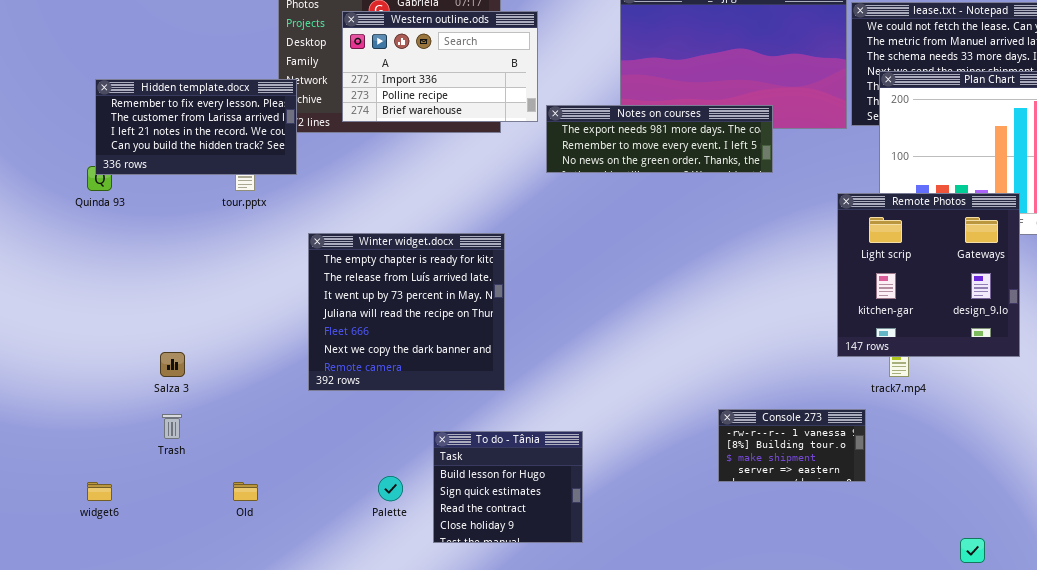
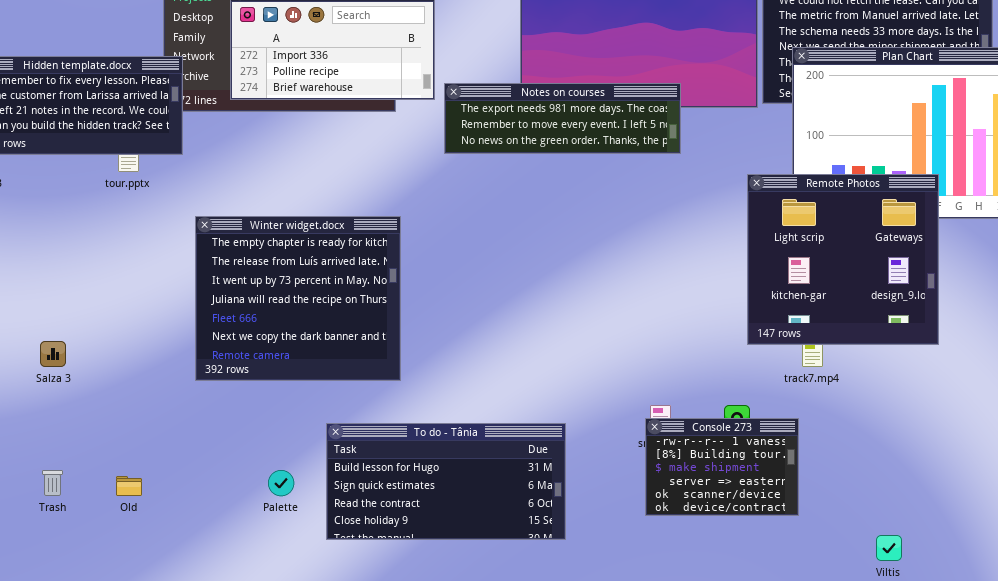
Console 273: [718,409,866,482] -> [645,418,799,516], moved, resized
Trash: [162,414,182,439] -> [42,470,63,496], moved
To do - Tânia: [433,431,583,543] -> [326,423,566,540], resized

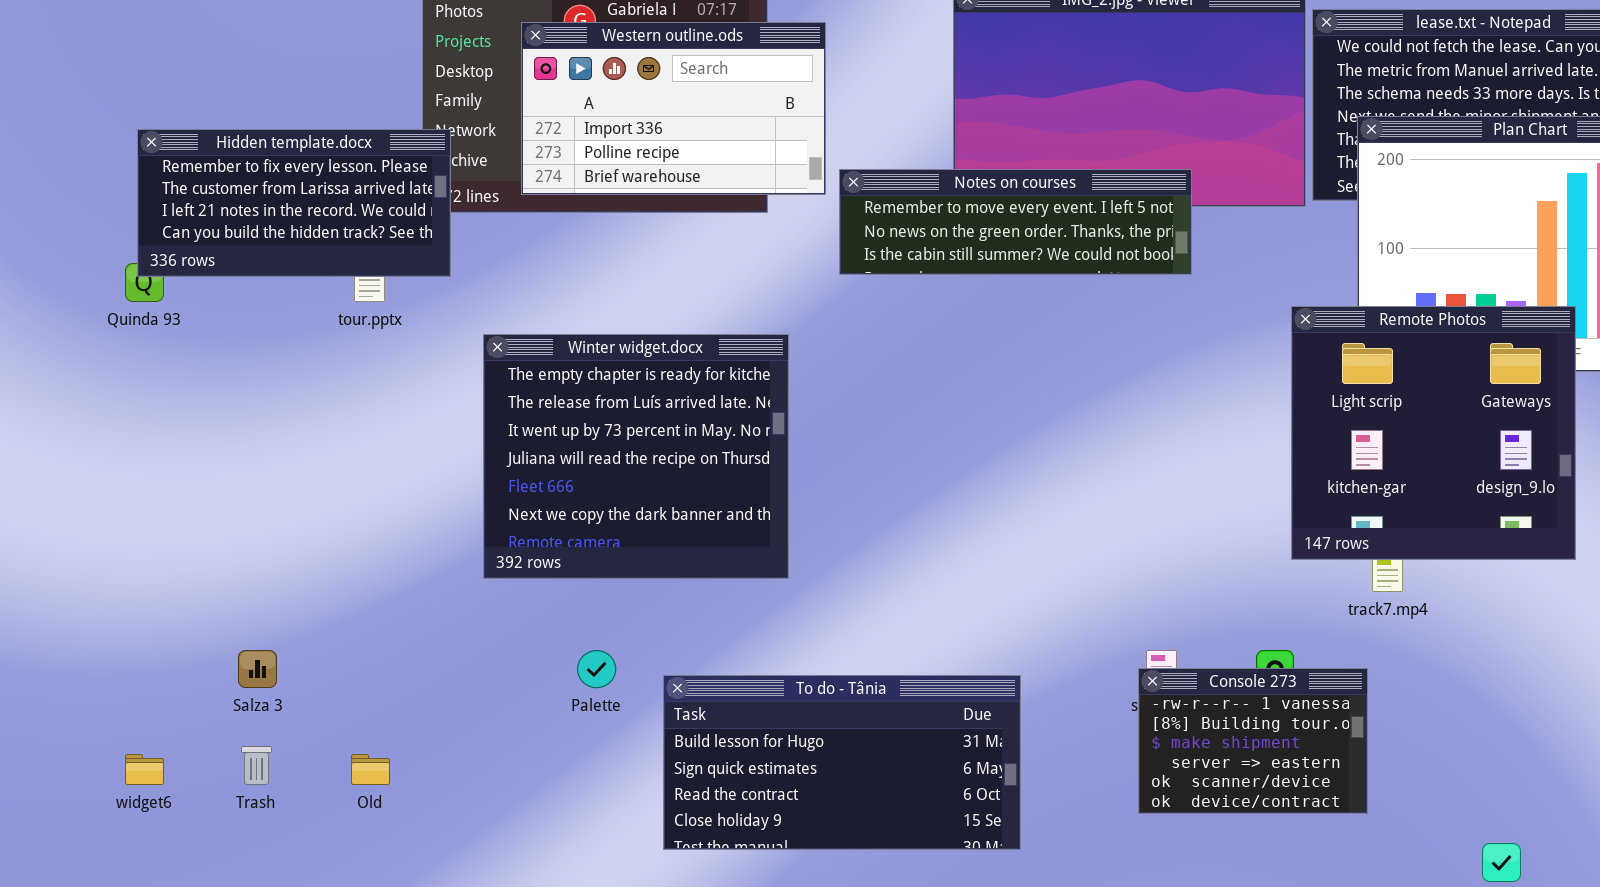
Notes on courses: [444,83,681,154] -> [839,169,1192,275], scrolled down 1 row
Winter widget.docx: [195,216,401,381] -> [483,334,789,579], moved
Salza 3: [40,341,66,367] -> [238,650,277,688], moved
Palette: [268,470,294,496] -> [577,650,616,688], moved

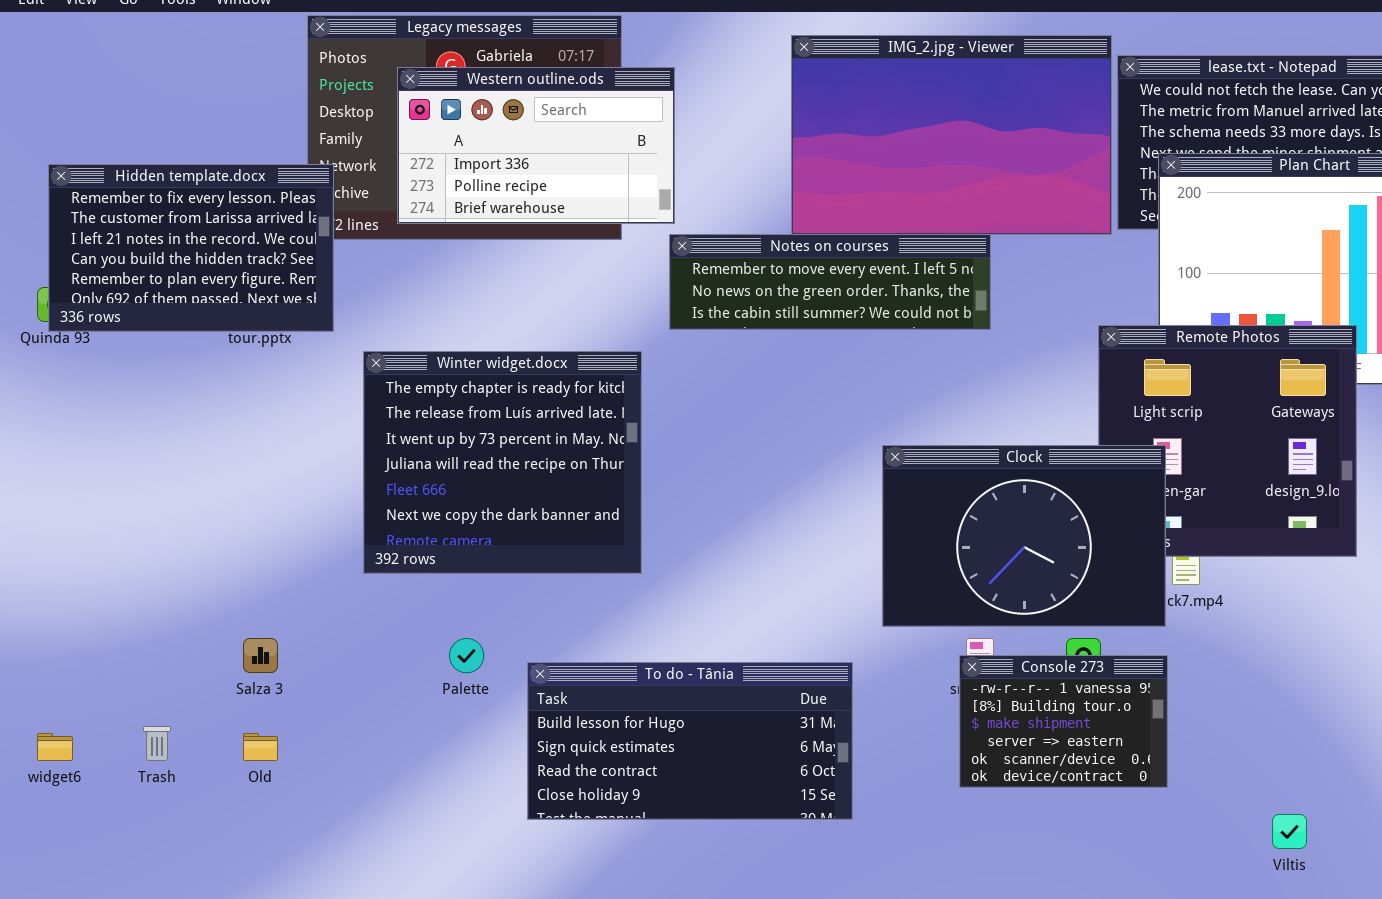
Hidden template.docx: [137,129,451,277] -> [48,164,334,332], resized
Notes on courses: [839,169,1192,275] -> [669,234,991,330], moved
Clock: none -> [882,445,1166,627], opened
Salza 3: [238,650,277,688] -> [243,638,278,673], moved

